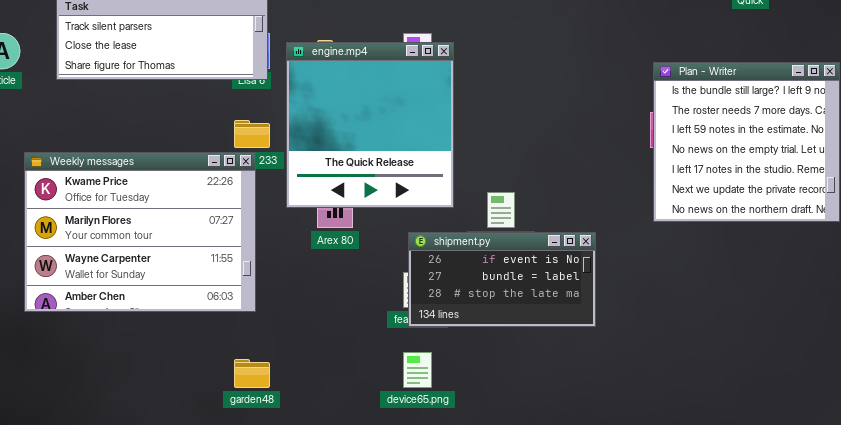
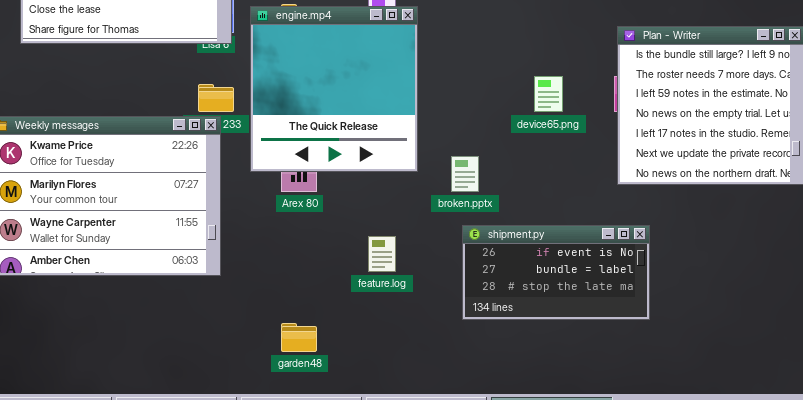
shipment.py: [408,232,596,327] -> [462,225,650,320], moved
device65.png: [403,352,432,388] -> [534,76,563,112], moved
garden48: [234,359,270,388] -> [281,323,317,352], moved

